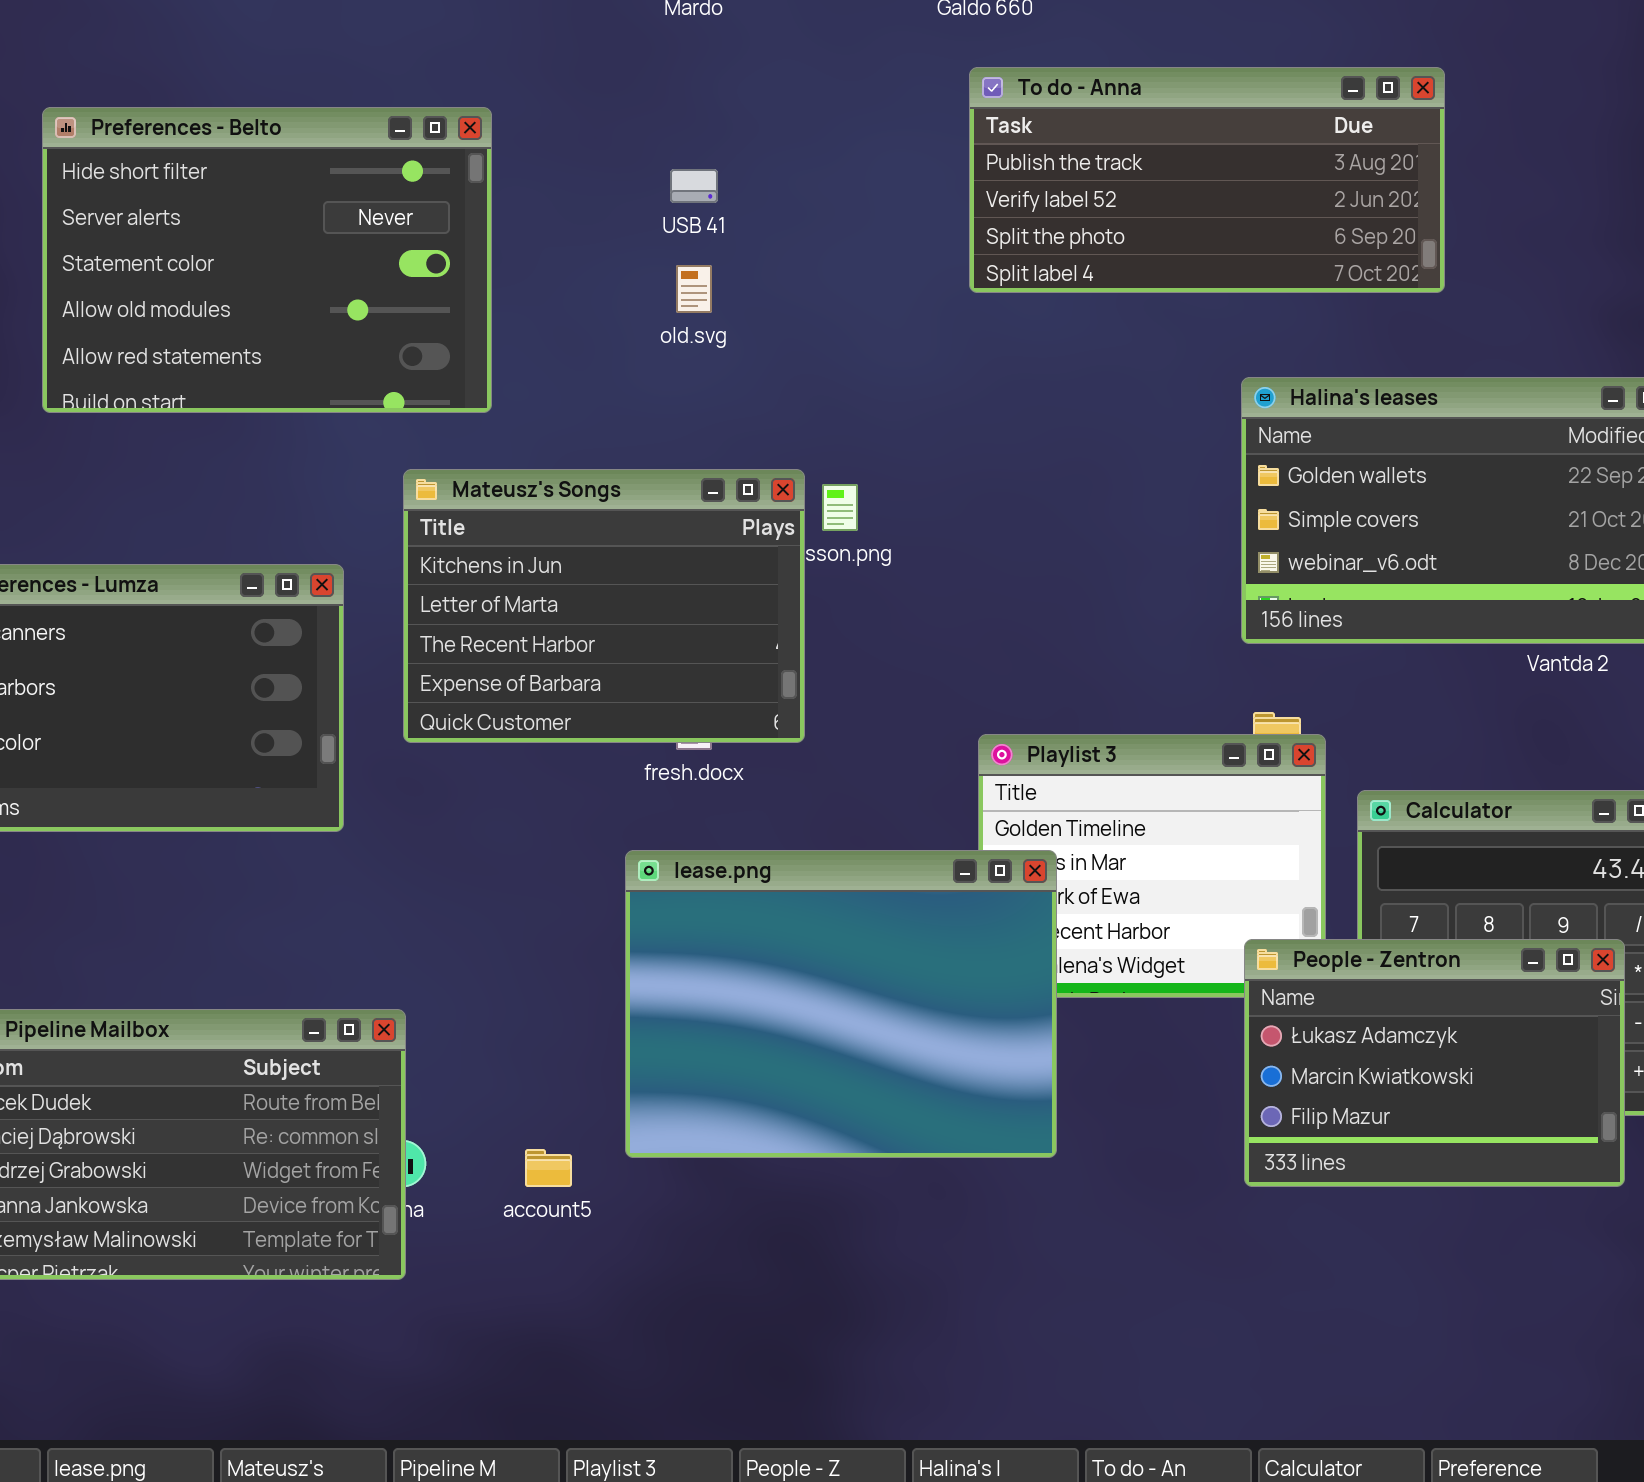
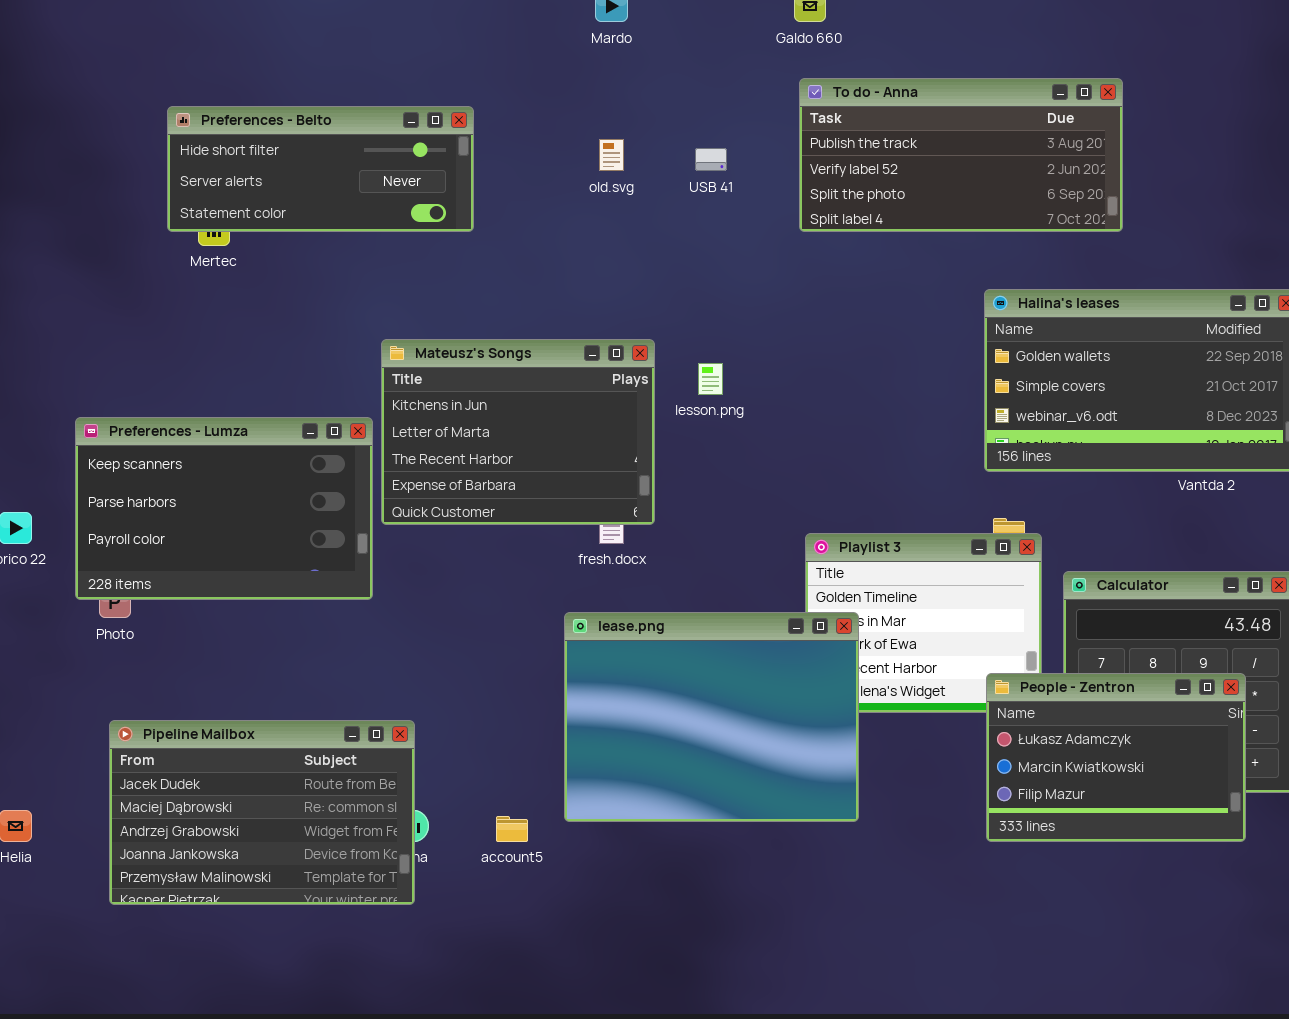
Preferences - Belto: [42,107,492,413] -> [167,106,474,232], resized
USB 41: [670,169,718,203] -> [695,148,727,171], moved
old.svg: [676,265,712,313] -> [599,139,624,171], moved
Mateusz's Songs: [403,469,805,743] -> [381,339,655,525], moved

